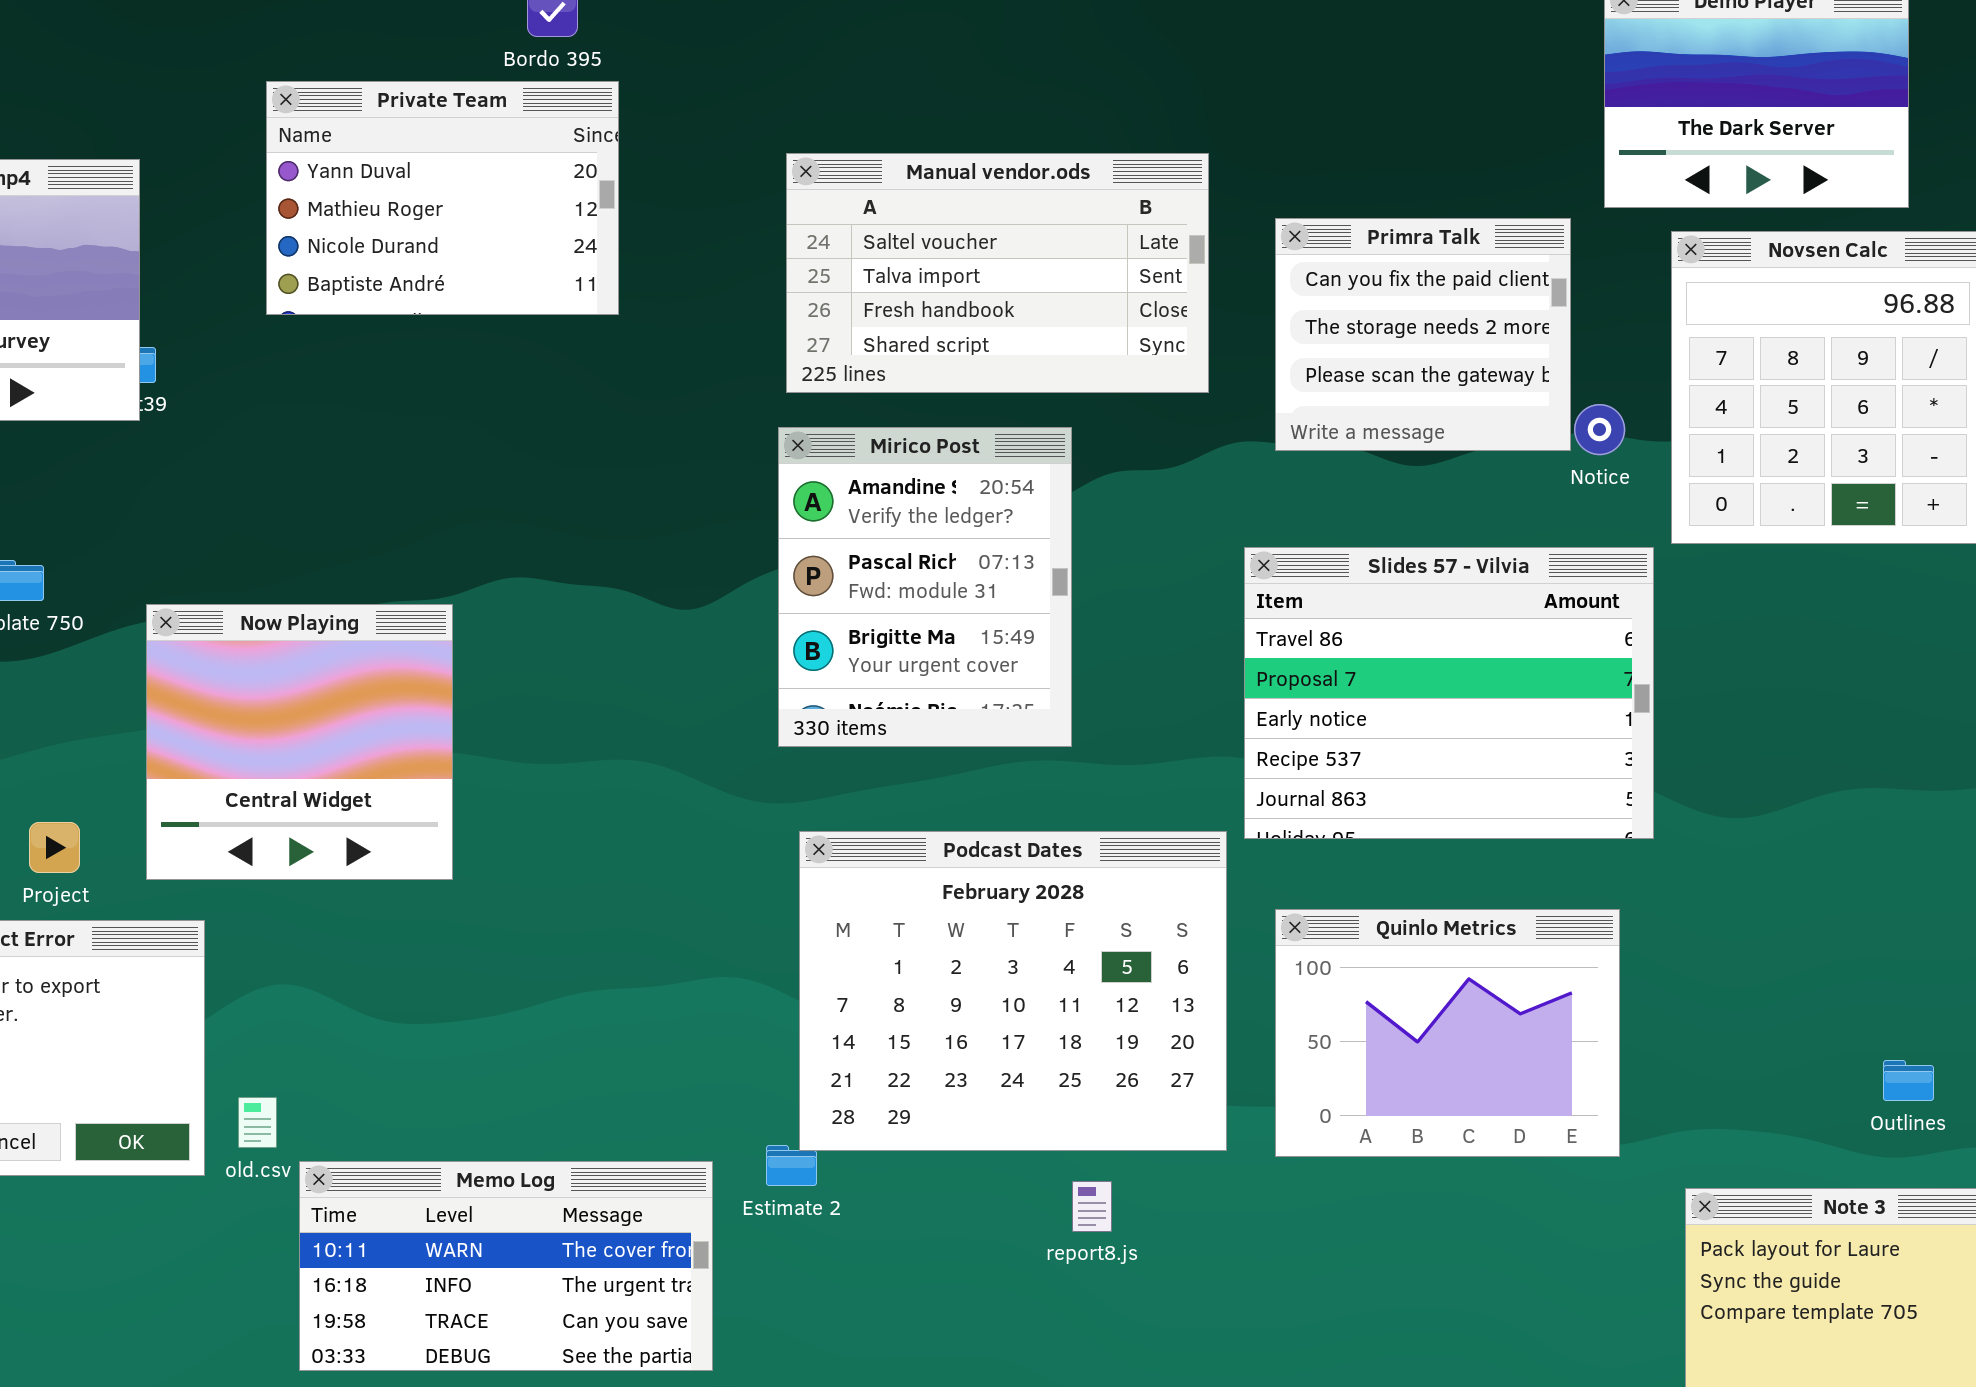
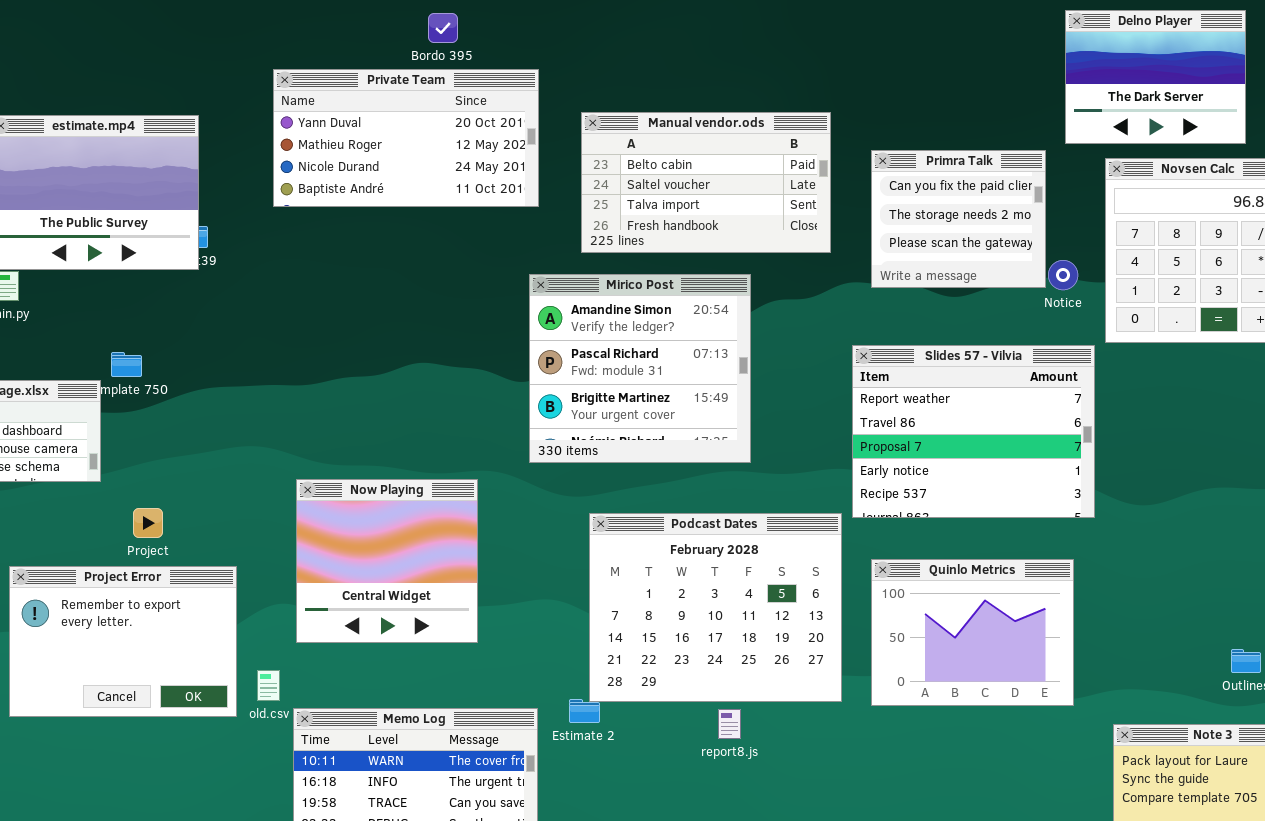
Private Team: [266,81,619,315] -> [273,69,539,207], resized
Manual vendor.ods: [786,153,1209,393] -> [581,112,831,253], scrolled up 1 row
Mirico Post: [778,427,1072,747] -> [529,274,751,463], resized
Slides 57 - Vilvia: [1244,547,1654,839] -> [852,345,1095,518], scrolled up 1 row
Now Playing: [146,604,453,880] -> [296,479,478,643], moved
report8.js: [1072,1181,1112,1232] -> [718,709,741,739], moved

